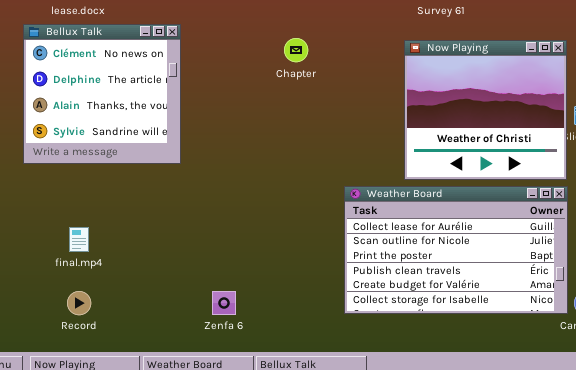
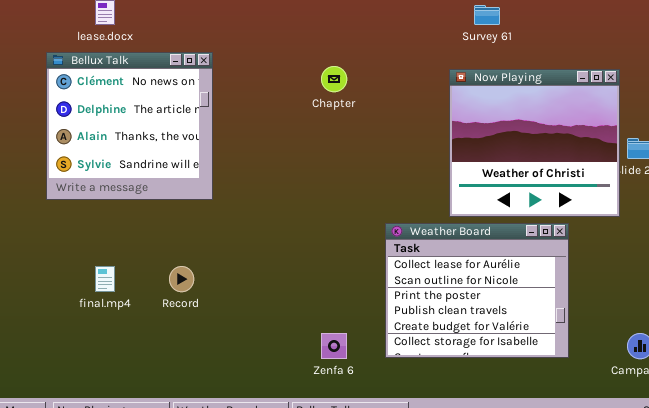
Weather Board: [344,186,568,314] -> [385,223,569,358], resized
Record: [67,291,91,315] -> [169,266,194,292], moved
Zenfa 6: [212,291,236,315] -> [321,333,347,359], moved

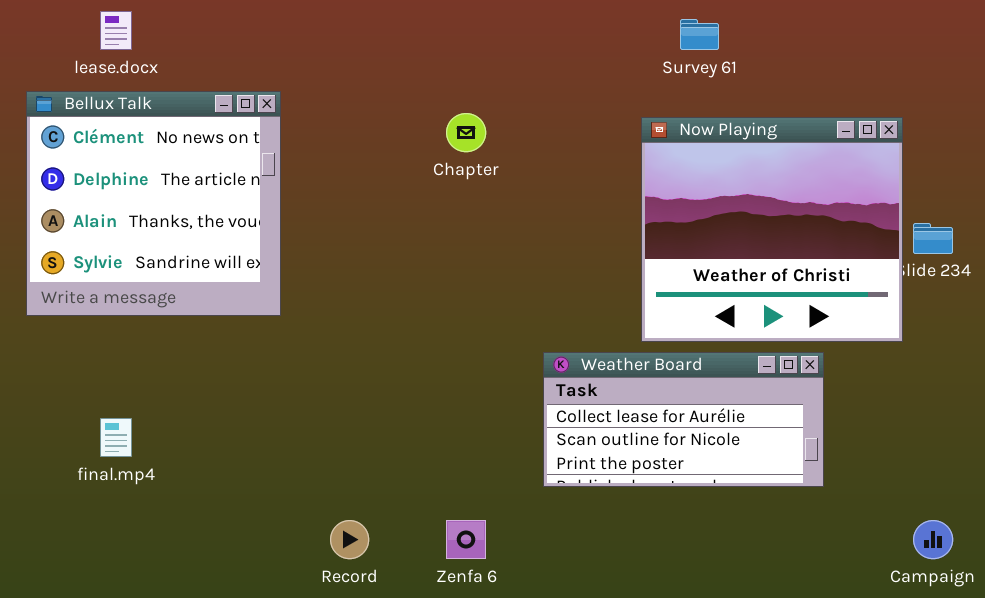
Weather Board: [385,223,569,358] -> [543,352,824,487], resized
Record: [169,266,194,292] -> [330,520,369,559], moved

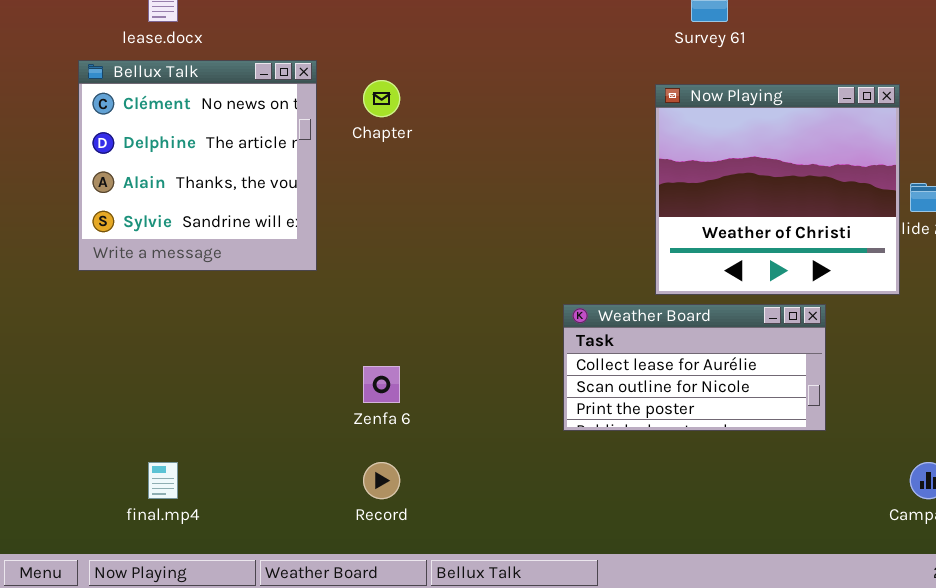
Chapter: [446,113,486,152] -> [363,80,400,117], moved
final.mp4: [100,418,132,457] -> [148,462,178,499], moved
Zenfa 6: [446,520,486,559] -> [363,366,400,403], moved

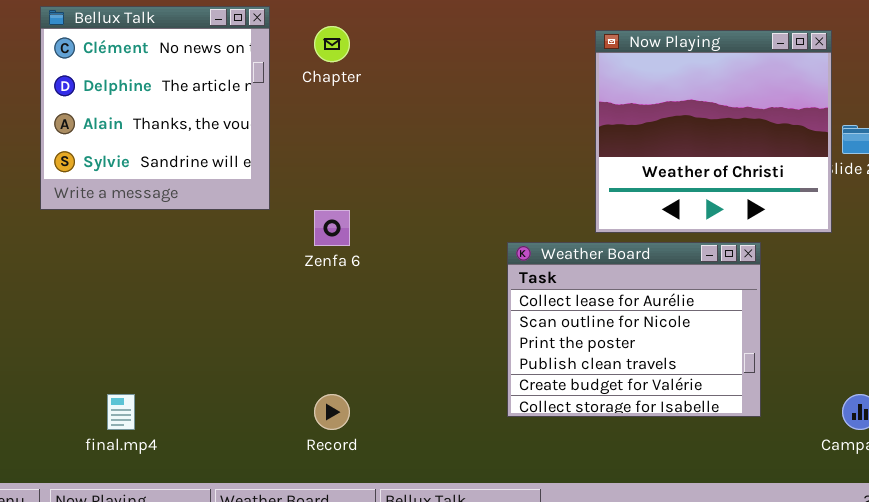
Weather Board: [563,304,826,431] -> [507,242,761,417], resized
Zenfa 6: [363,366,400,403] -> [314,210,350,246], moved

